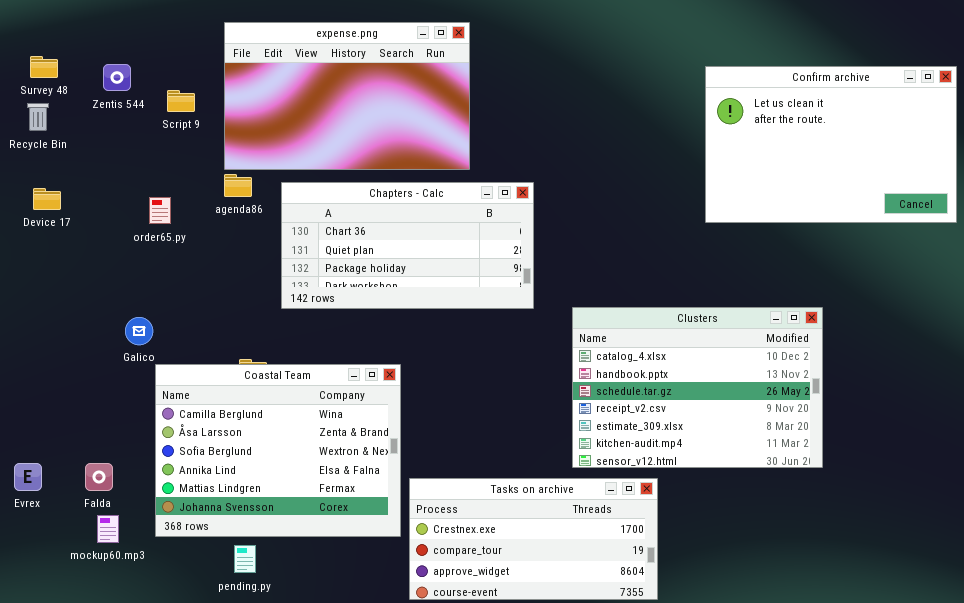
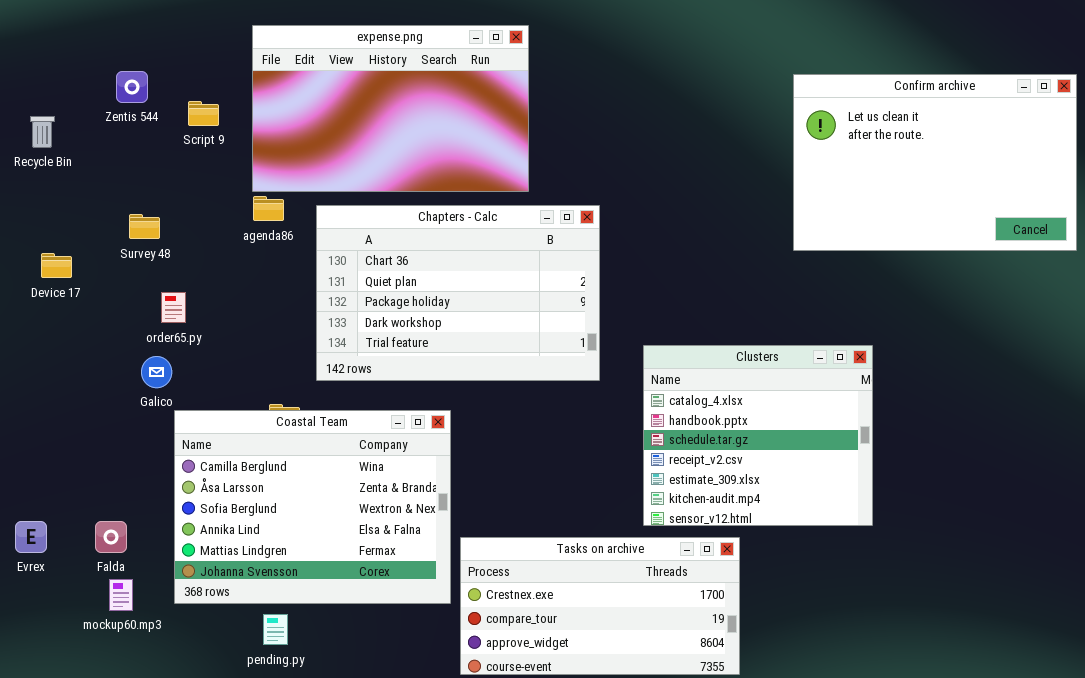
Survey 48: [30,56,58,78] -> [129,214,160,239], moved
Chapters - Calc: [281,182,534,309] -> [316,205,600,381], resized
Device 17: [33,188,61,210] -> [41,253,72,278], moved
order65.py: [149,197,171,224] -> [161,292,186,323], moved
Clusters: [572,307,823,468] -> [643,345,873,526], resized

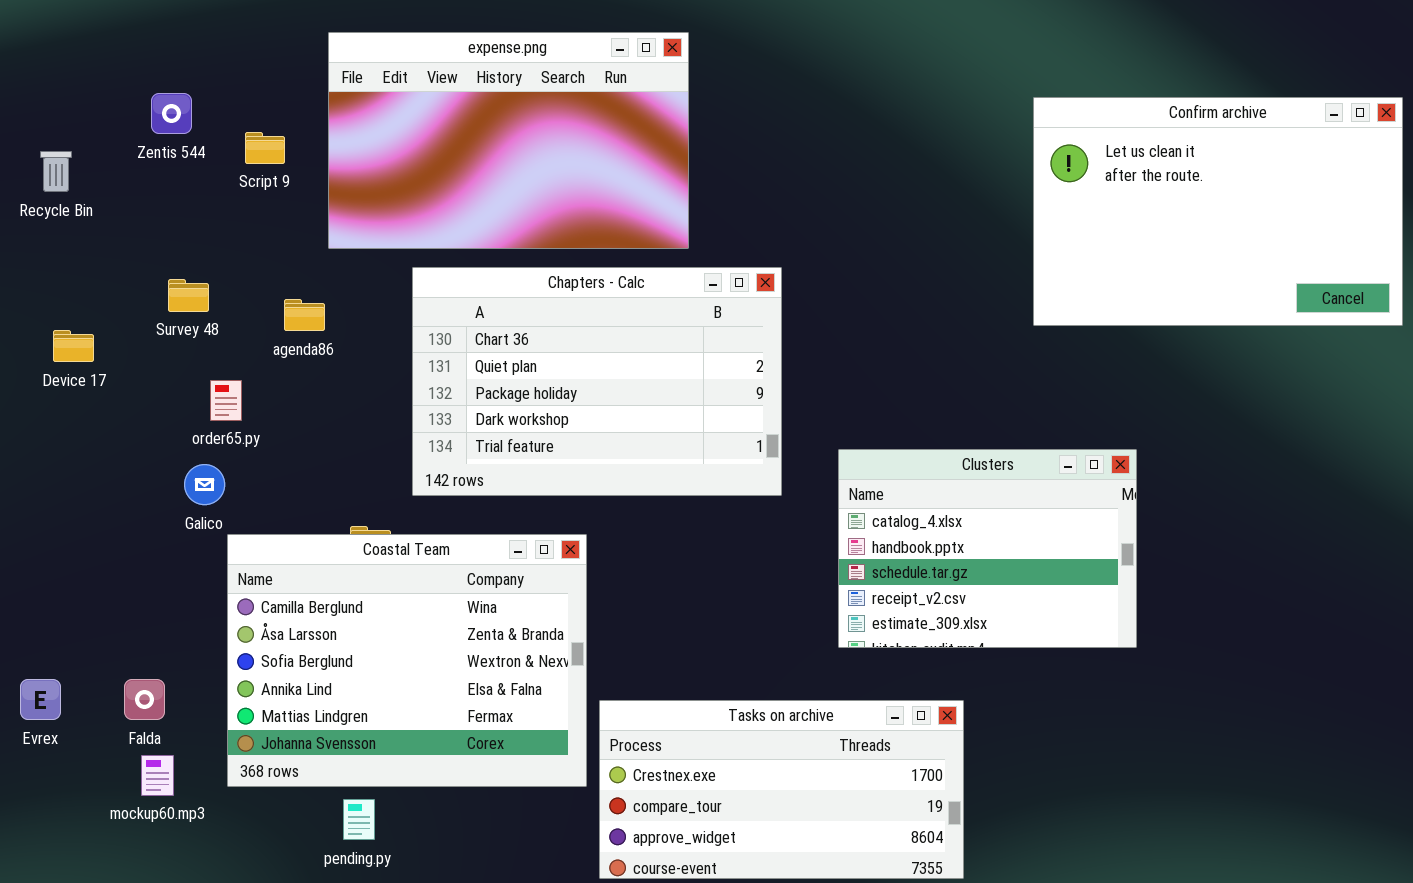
agenda86: [253,196,284,221] -> [284,299,325,331], moved
Clusters: [643,345,873,526] -> [838,449,1137,648], resized

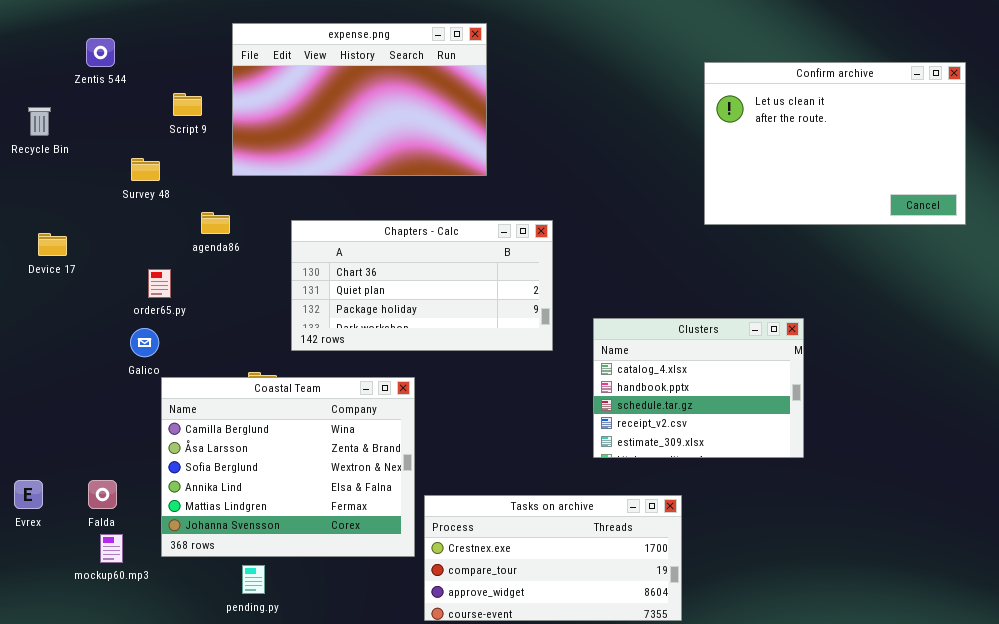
Zentis 544: [151,93,192,134] -> [86,38,115,67], moved
Confirm archive: [1033,97,1403,326] -> [704,62,966,225], moved
Chapters - Calc: [412,267,782,496] -> [291,220,553,351], resized
Survey 48: [168,279,209,312] -> [131,158,160,181], moved

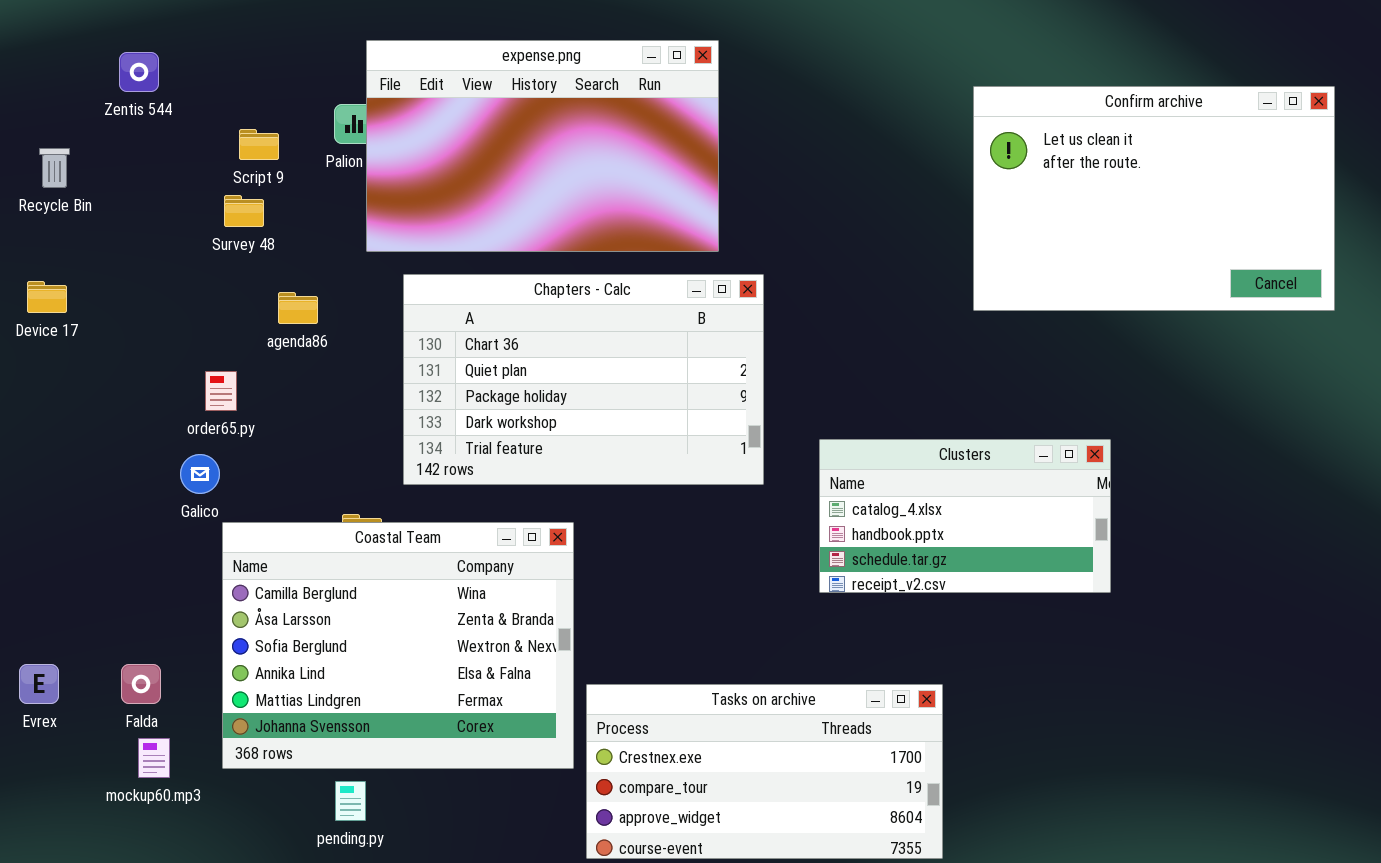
expense.png: [232,23,487,176] -> [366,40,719,252], moved
Survey 48: [131,158,160,181] -> [224,195,264,227], moved
Chapters - Calc: [291,220,553,351] -> [403,274,764,485], resized
Device 17: [38,233,67,256] -> [27,281,67,313], moved
Clusters: [593,318,804,458] -> [819,439,1111,593], resized

